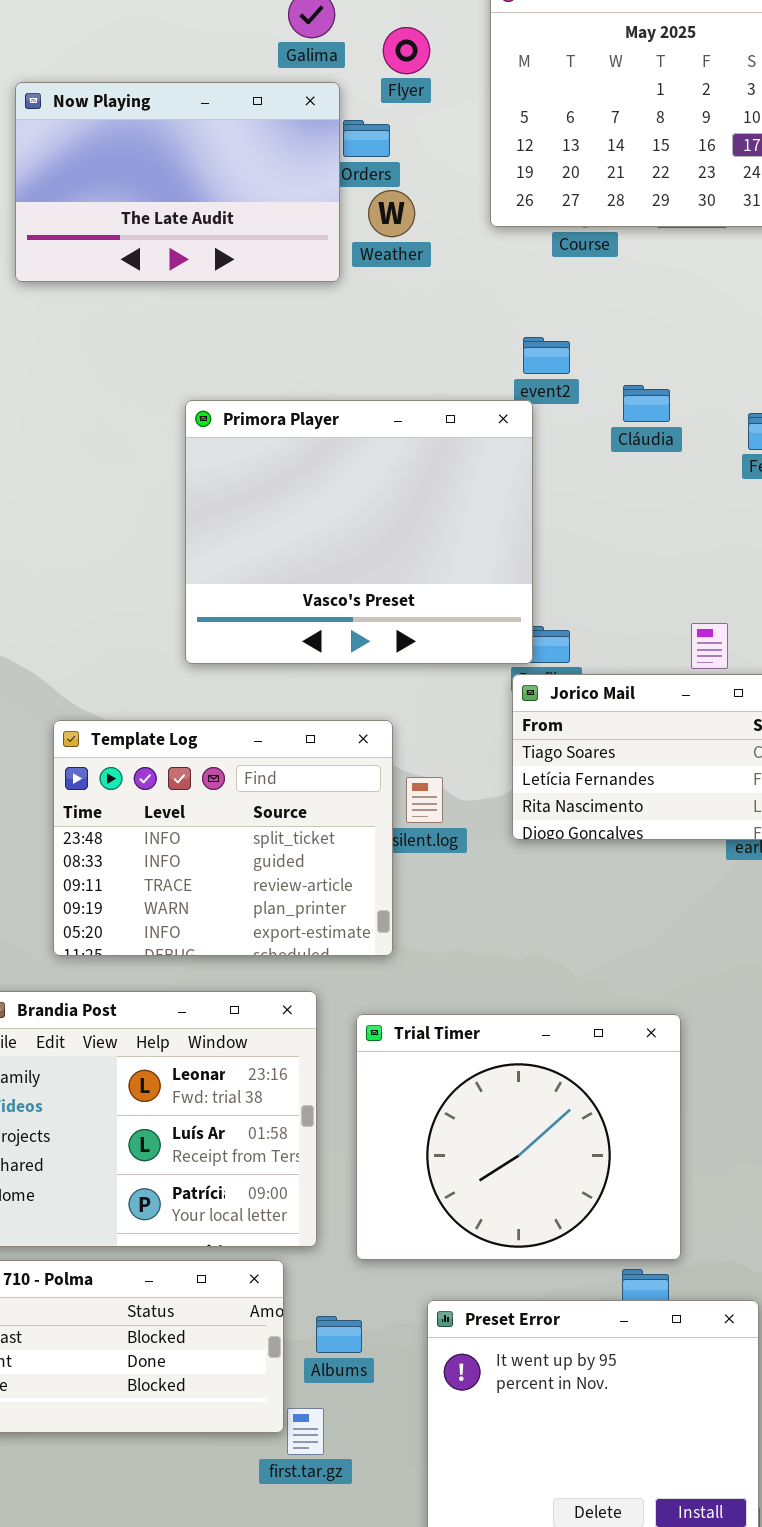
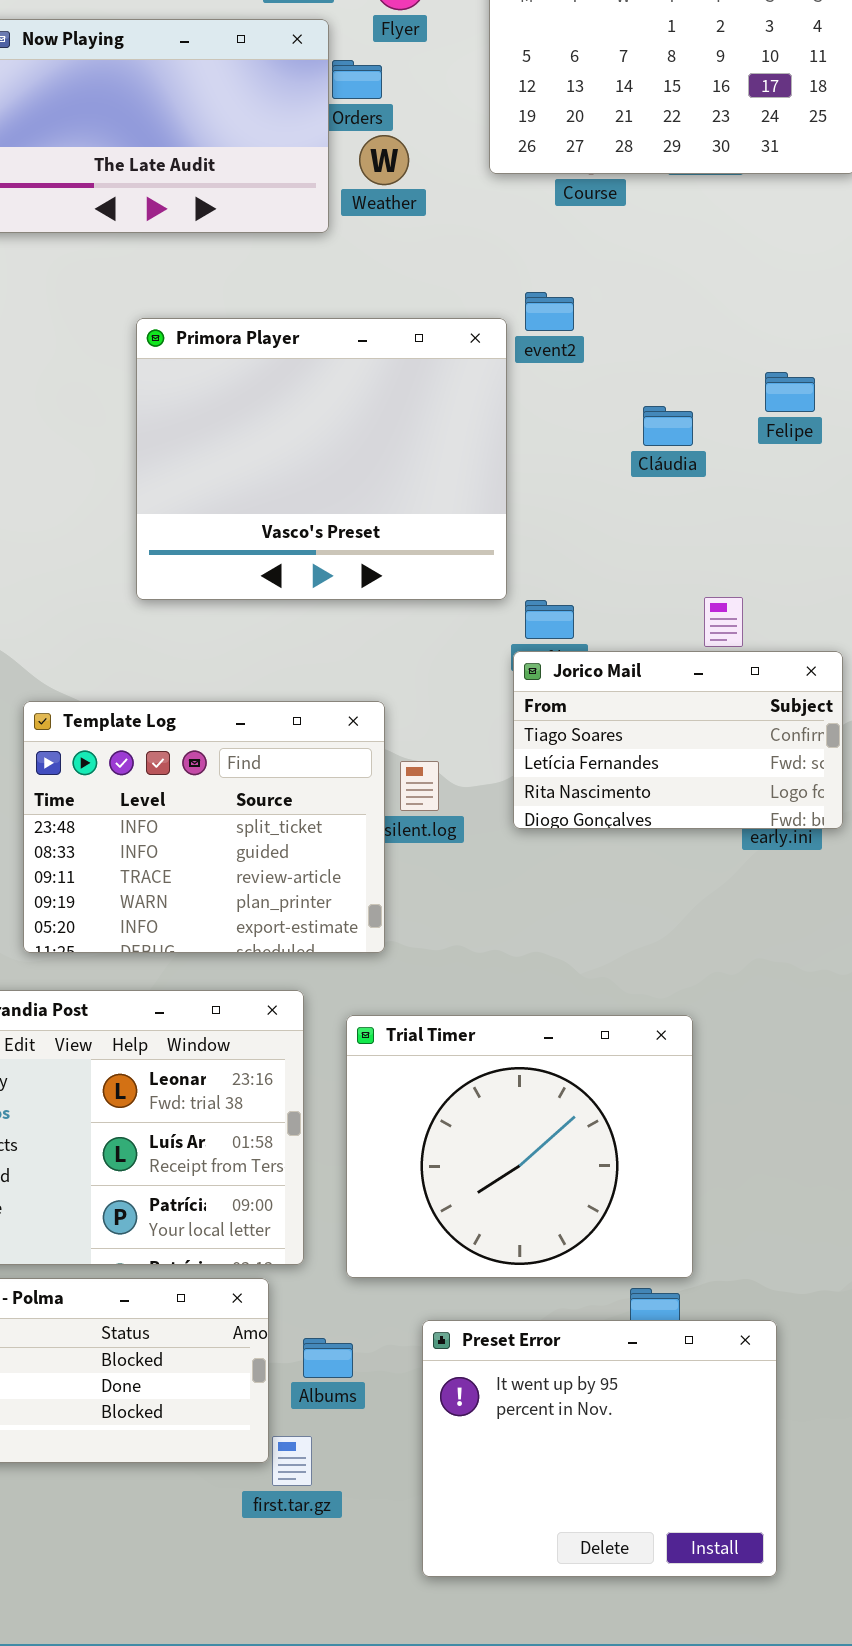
Cláudia: [623,385,670,422] -> [643,406,693,446], moved
Primora Player: [185,400,533,664] -> [136,318,507,600], moved

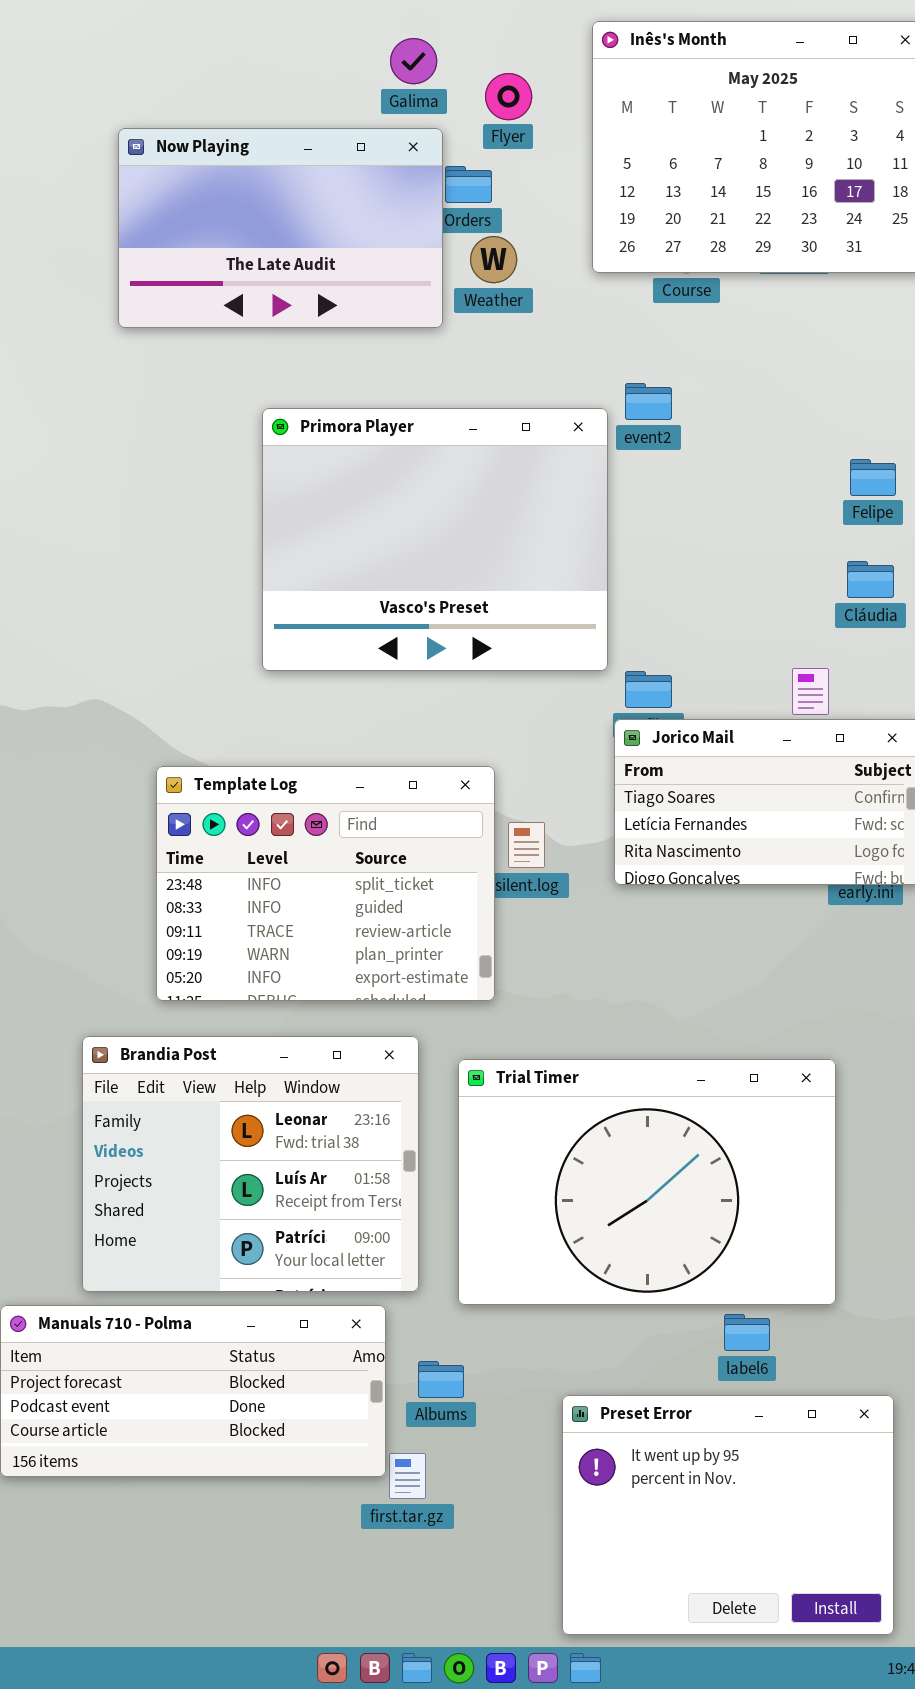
Cláudia: [643,406,693,446] -> [847,561,894,598], moved
Trial Timer: [346,1015,693,1278] -> [458,1059,836,1305], resized
Preset Error: [422,1320,777,1577] -> [562,1395,894,1635], moved

